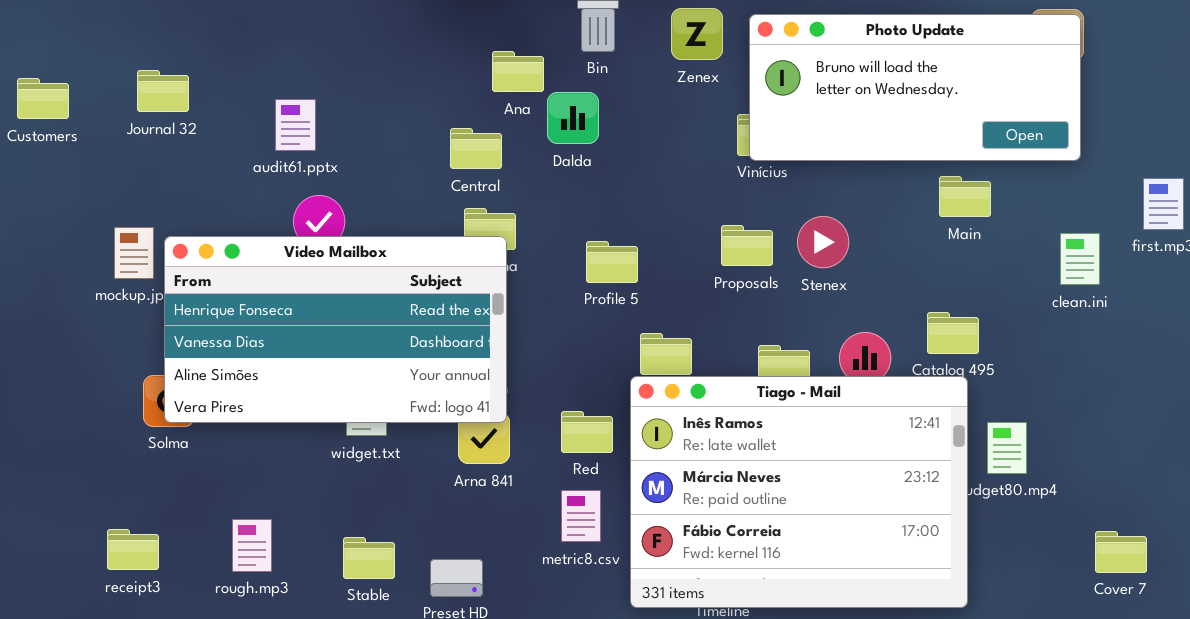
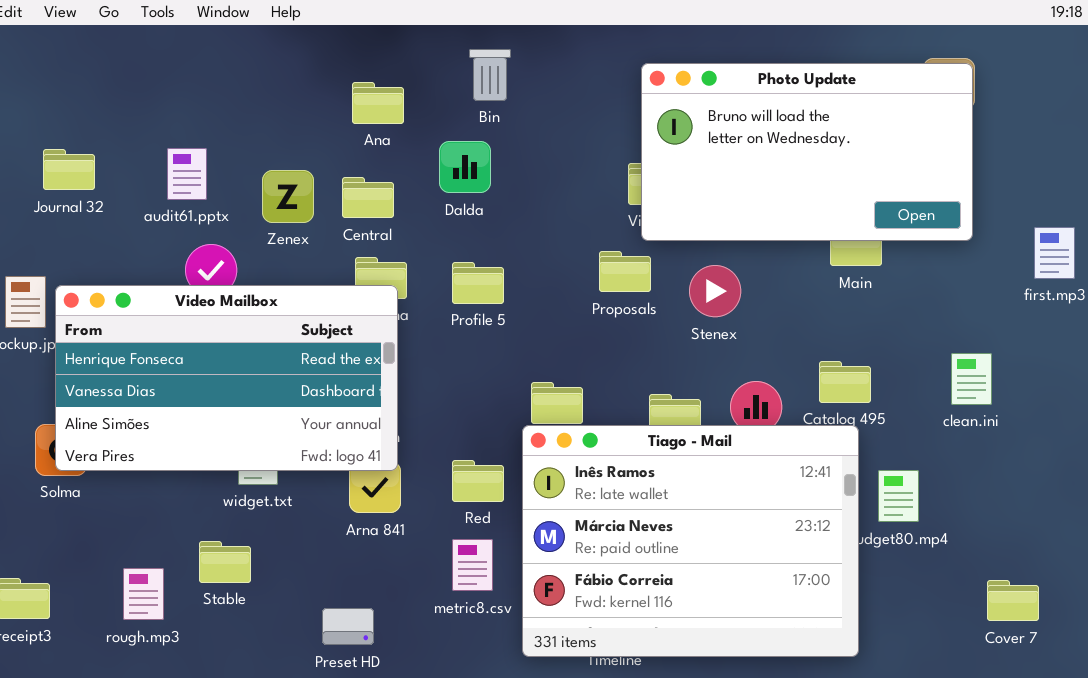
Zenex: [671,8,723,60] -> [262,170,314,223], moved
Photo Update: [749,14,1081,161] -> [641,63,973,241], resized
Ana: [492,51,544,92] -> [352,82,404,124], moved
Journal 32: [137,70,189,112] -> [43,149,95,190], moved
Proposals: [721,225,773,266] -> [599,251,651,292], moved
clean.ini: [1060,233,1100,285] -> [951,353,992,405], moved
Profile 5: [586,241,638,283] -> [452,262,504,304], moved
Stable: [343,537,395,579] -> [199,541,251,583], moved

